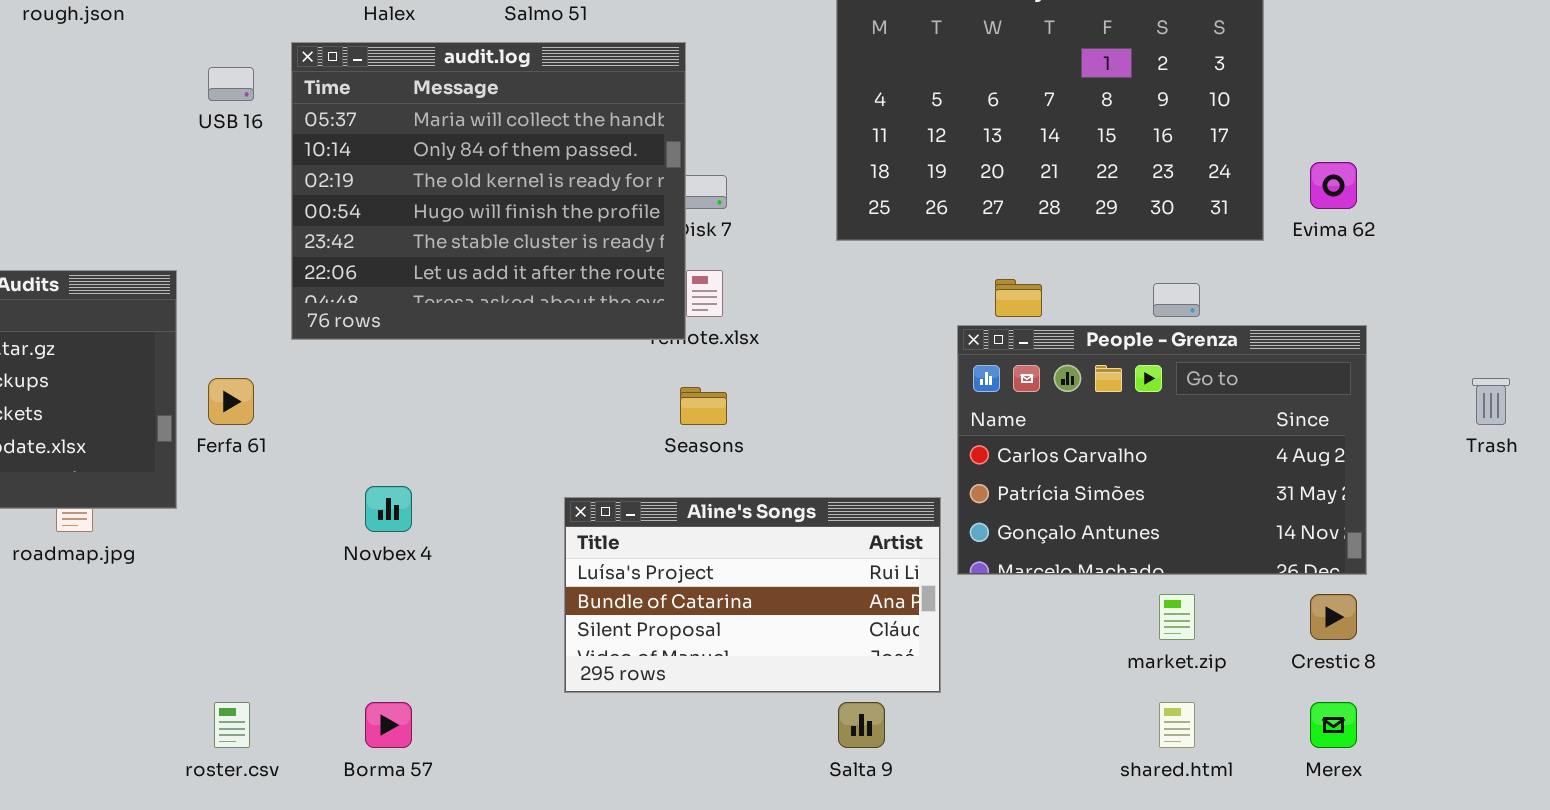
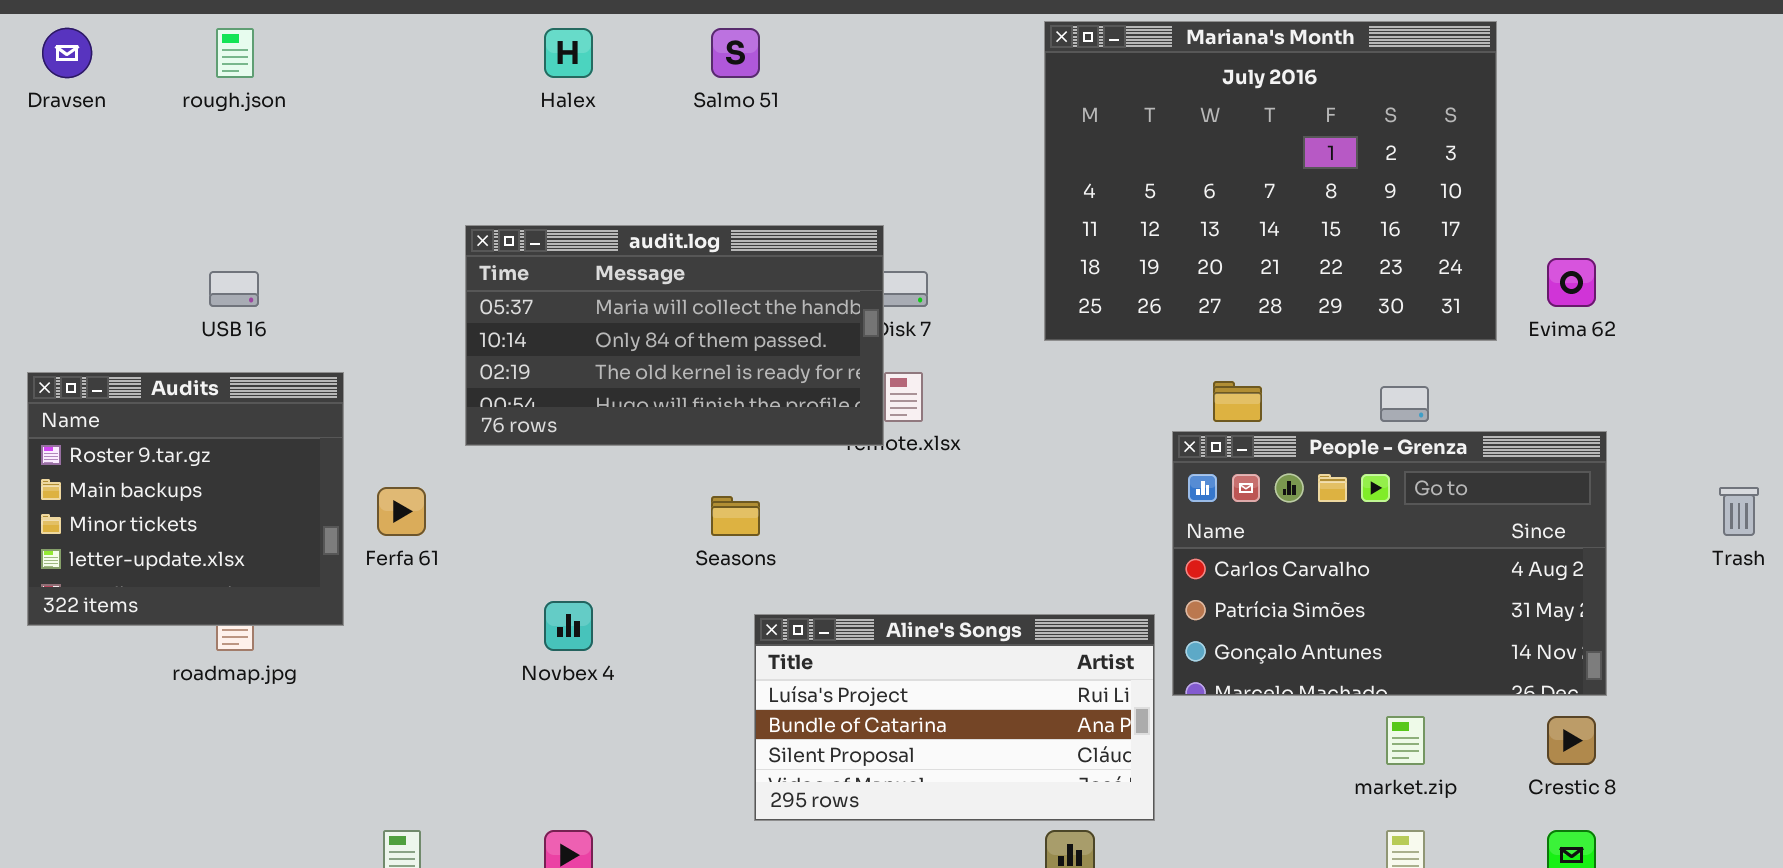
audit.log: [291,42,686,340] -> [465,225,884,446], resized
USB 16: [208,67,254,101] -> [209,271,259,307], moved
Seasons: [680,387,727,425] -> [711,496,760,536], moved

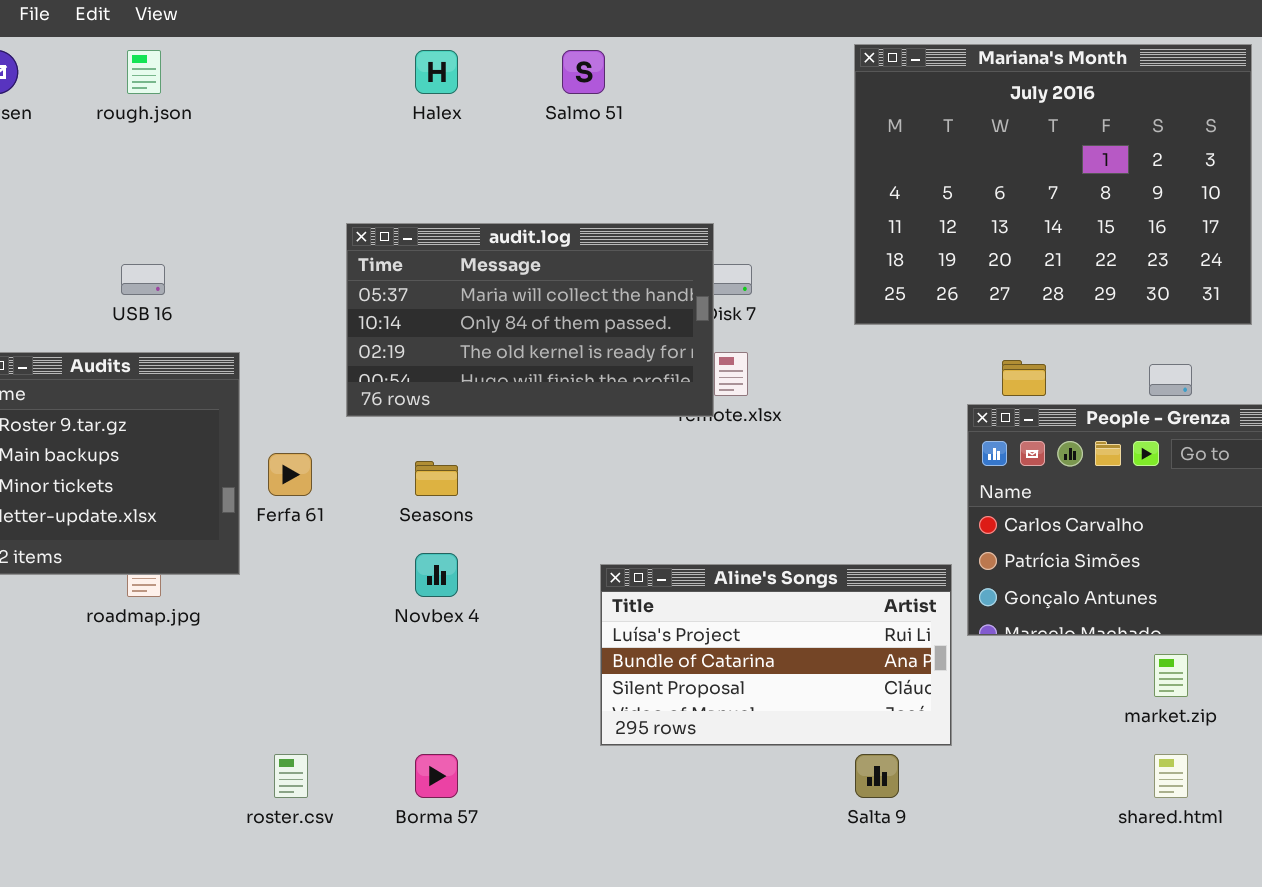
Seasons: [711,496,760,536] -> [415,461,458,496], moved

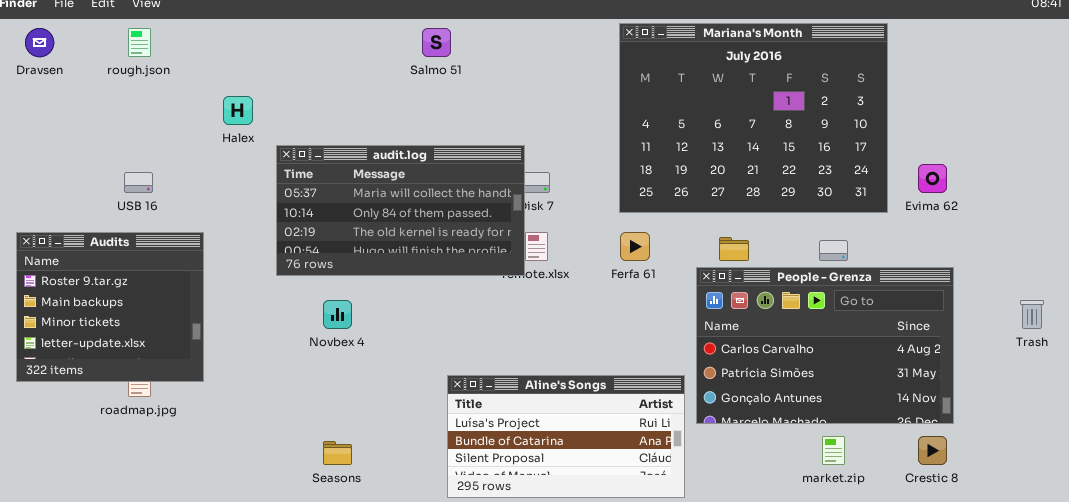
Halex: [415,50,458,94] -> [223,96,253,125], moved
Ferfa 61: [268,453,312,496] -> [620,232,650,261], moved
Seasons: [415,461,458,496] -> [323,441,352,465], moved
Novbex 4: [415,553,458,597] -> [323,300,352,329], moved

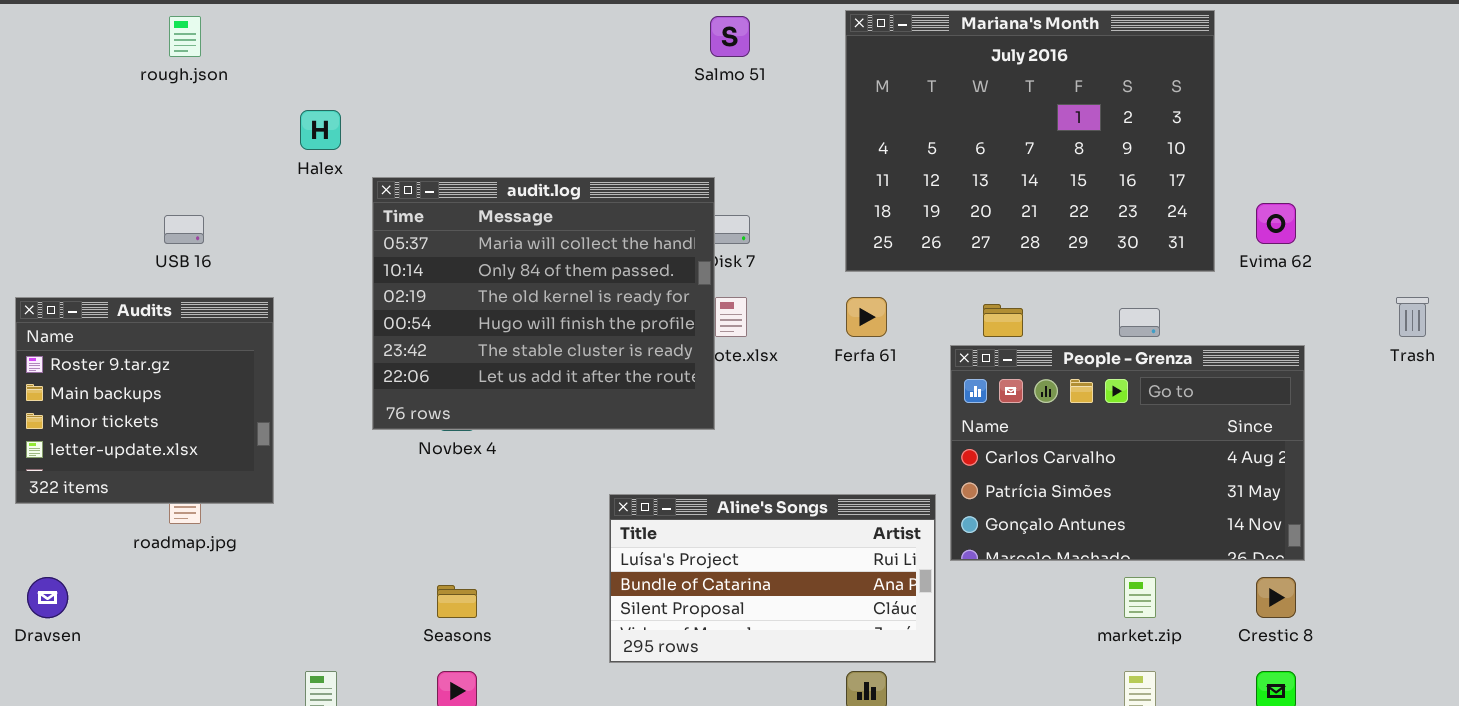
Dravsen: [25,28,54,57] -> [27,577,68,618], moved
Salmo 51: [422,28,451,57] -> [710,16,750,57], moved
audit.log: [276,145,525,276] -> [372,177,715,430], resized
Trash: [1020,300,1044,329] -> [1396,297,1429,337], moved

